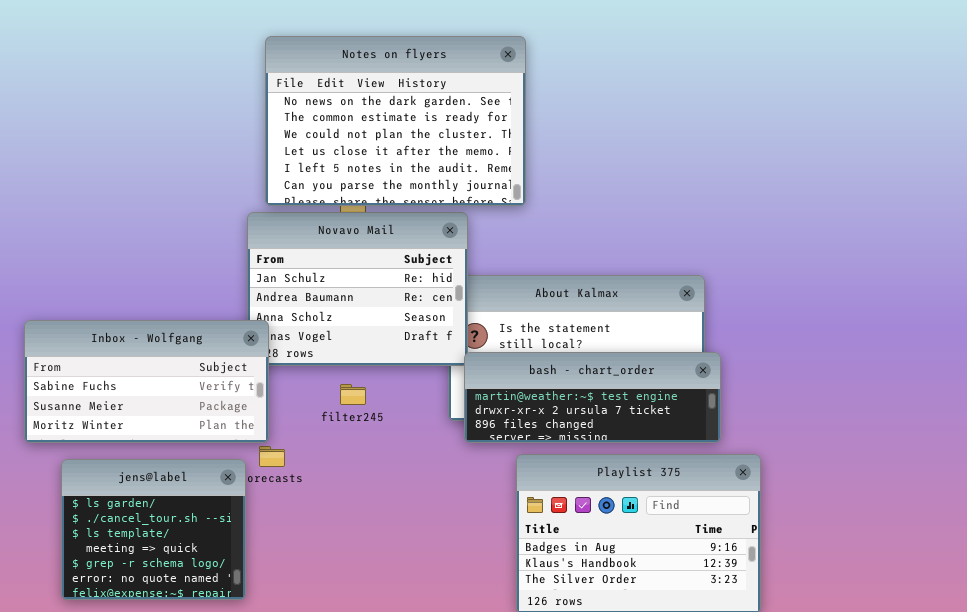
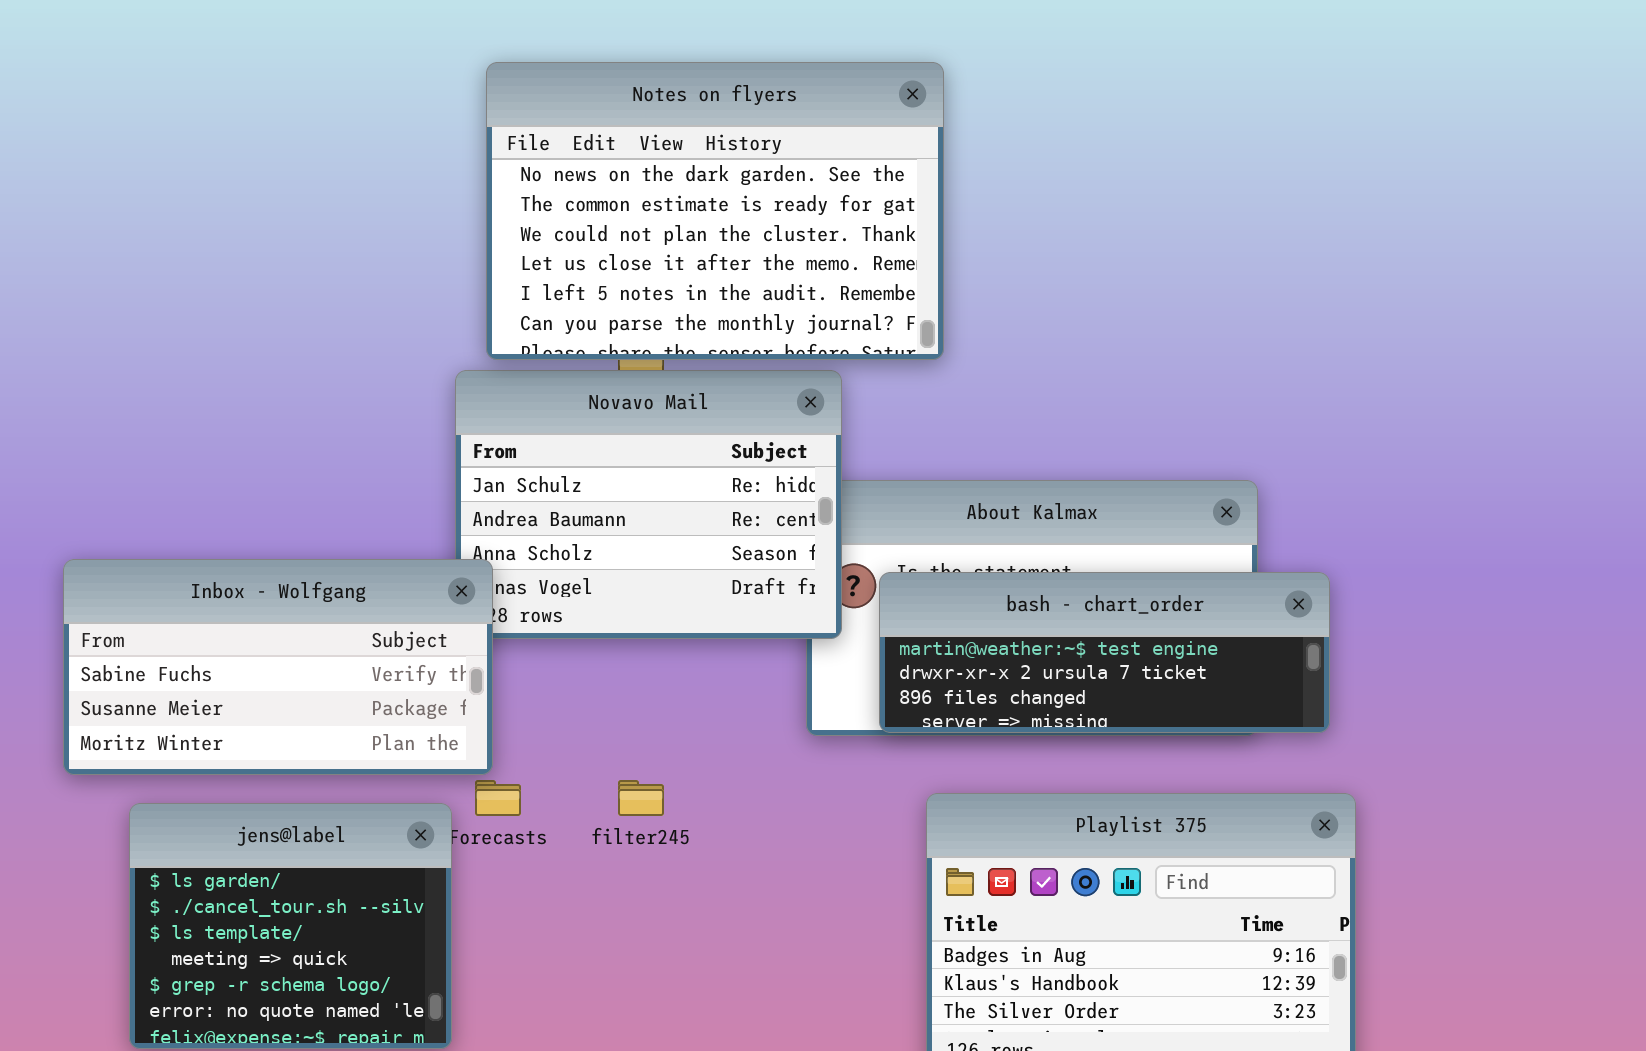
bash - chart_order: [464,352,721,443] -> [879,572,1330,733], moved
filter245: [340,384,366,405] -> [618,780,664,816], moved

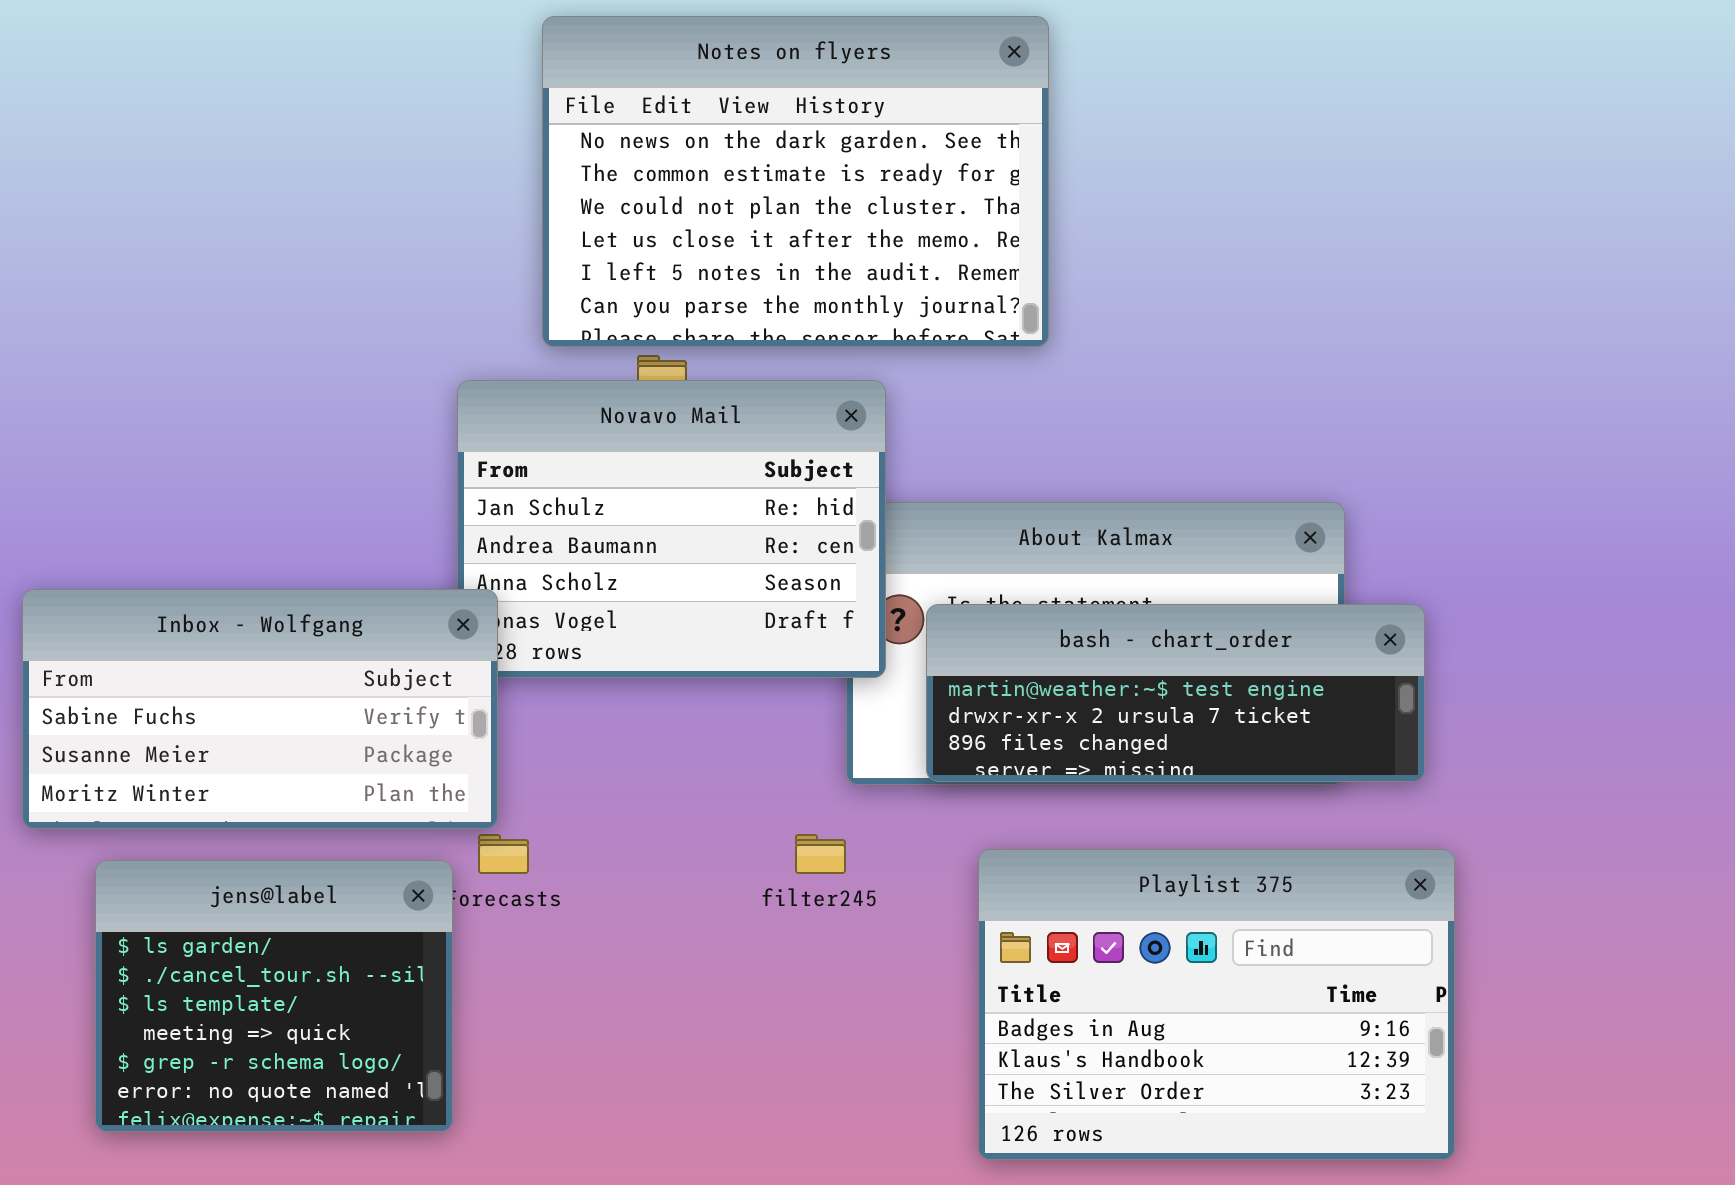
Notes on flyers: [486,62,944,360] -> [542,16,1049,347], moved
filter245: [618,780,664,816] -> [795,834,846,874], moved

